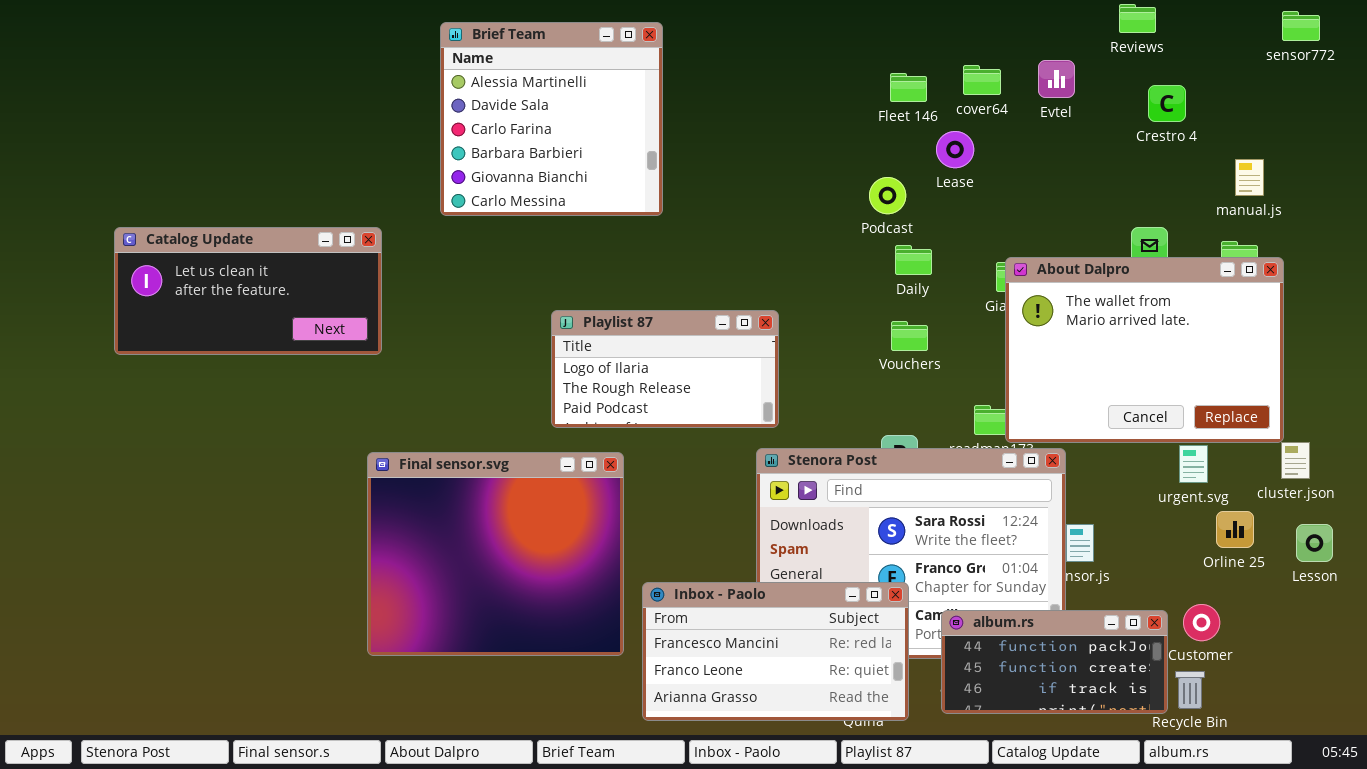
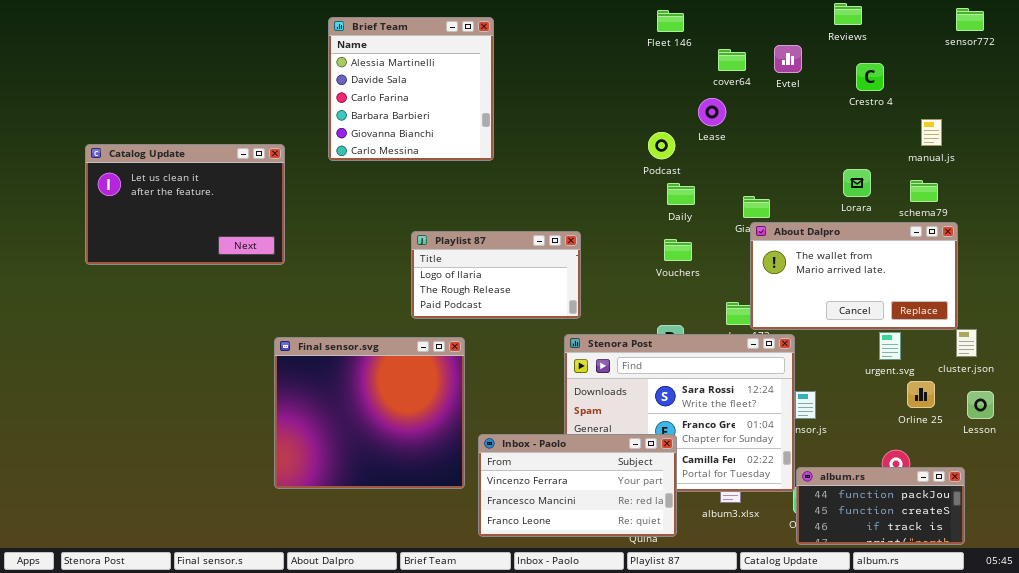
Fleet 146: [890,73,927,102] -> [657,10,684,32], moved
Catalog Update: [114,227,382,355] -> [85,144,285,265], resized
About Dalpro: [1005,257,1284,443] -> [750,222,958,330], resized
Inbox - Paolo: [642,582,909,721] -> [478,434,677,537], scrolled up 1 row
album.rs: [941,610,1168,714] -> [796,467,965,545], moved

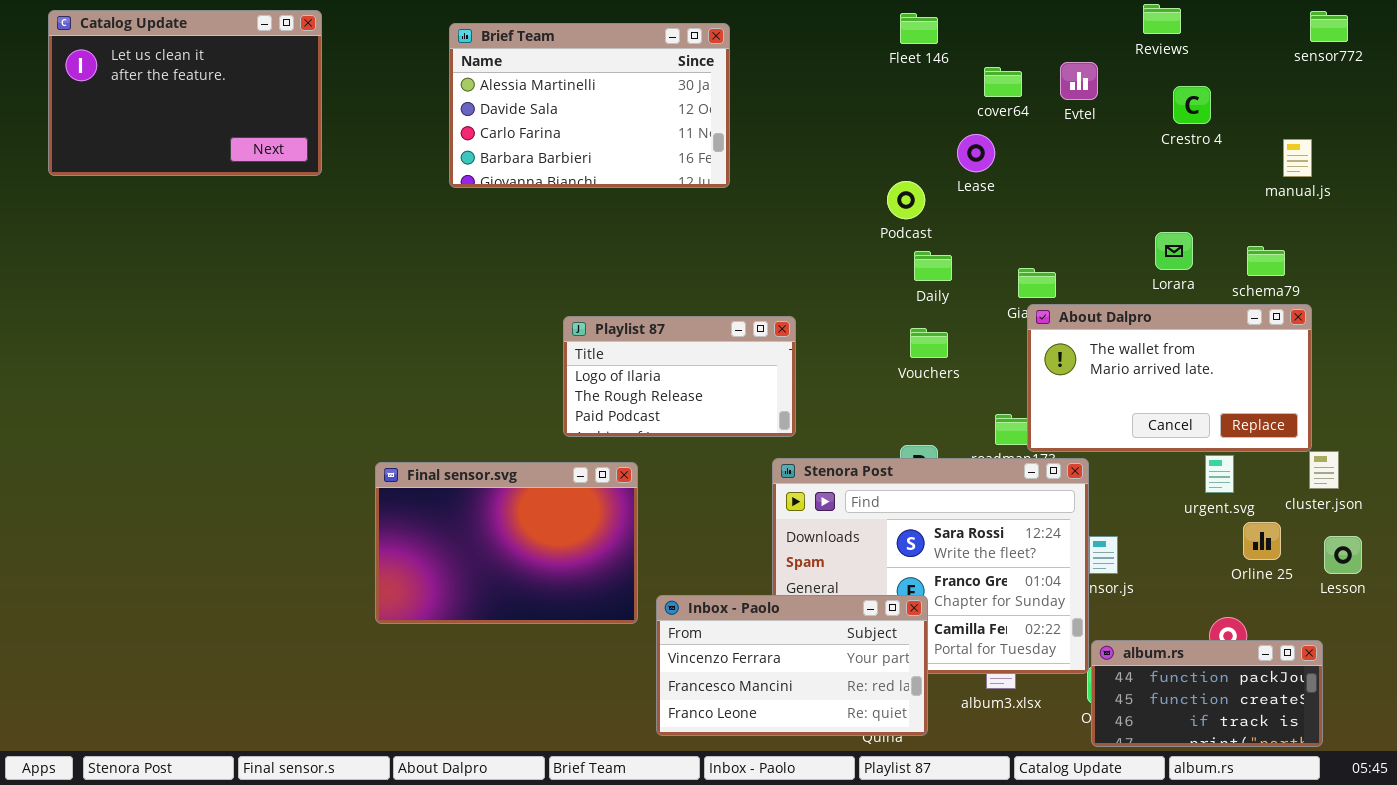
Brief Team: [328,17,494,161] -> [449,23,730,188], resized
manual.js: [921,119,942,146] -> [1283,139,1312,177], moved
Catalog Update: [85,144,285,265] -> [48,10,322,176], moved
Final sensor.svg: [274,337,465,489] -> [375,462,638,624], resized

